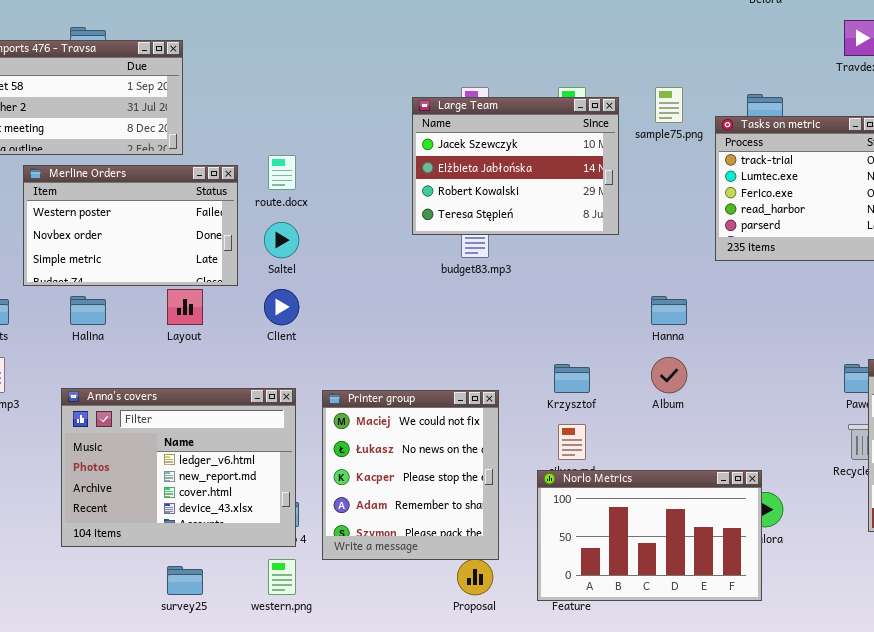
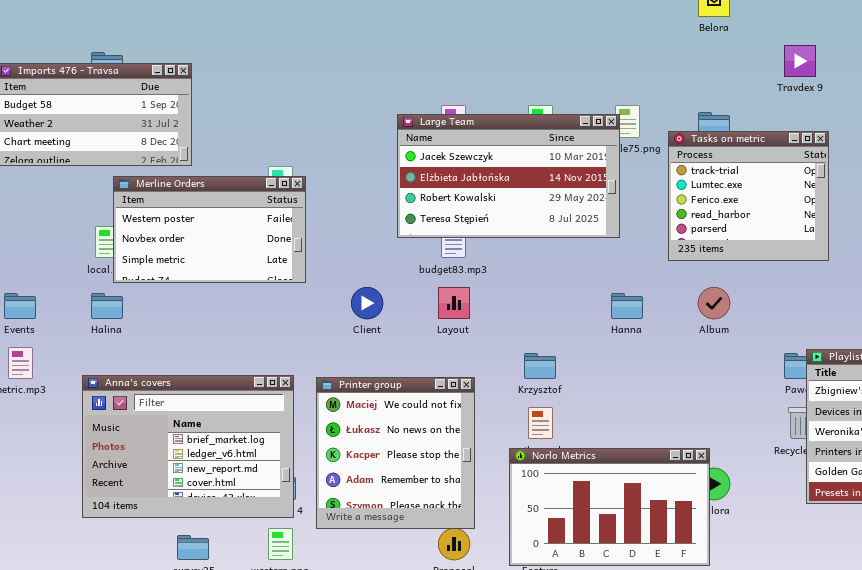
Large Team: [412,97,619,235] -> [397,114,620,238], resized
Merline Orders: [23,165,238,286] -> [113,176,306,283], moved
Layout: [167,289,203,325] -> [438,287,470,319], moved
Client: [264,289,299,325] -> [351,287,383,319], moved
Album: [651,357,687,393] -> [698,287,730,319], moved
Anna's covers: [61,388,296,547] -> [82,375,294,518], scrolled up 1 row

